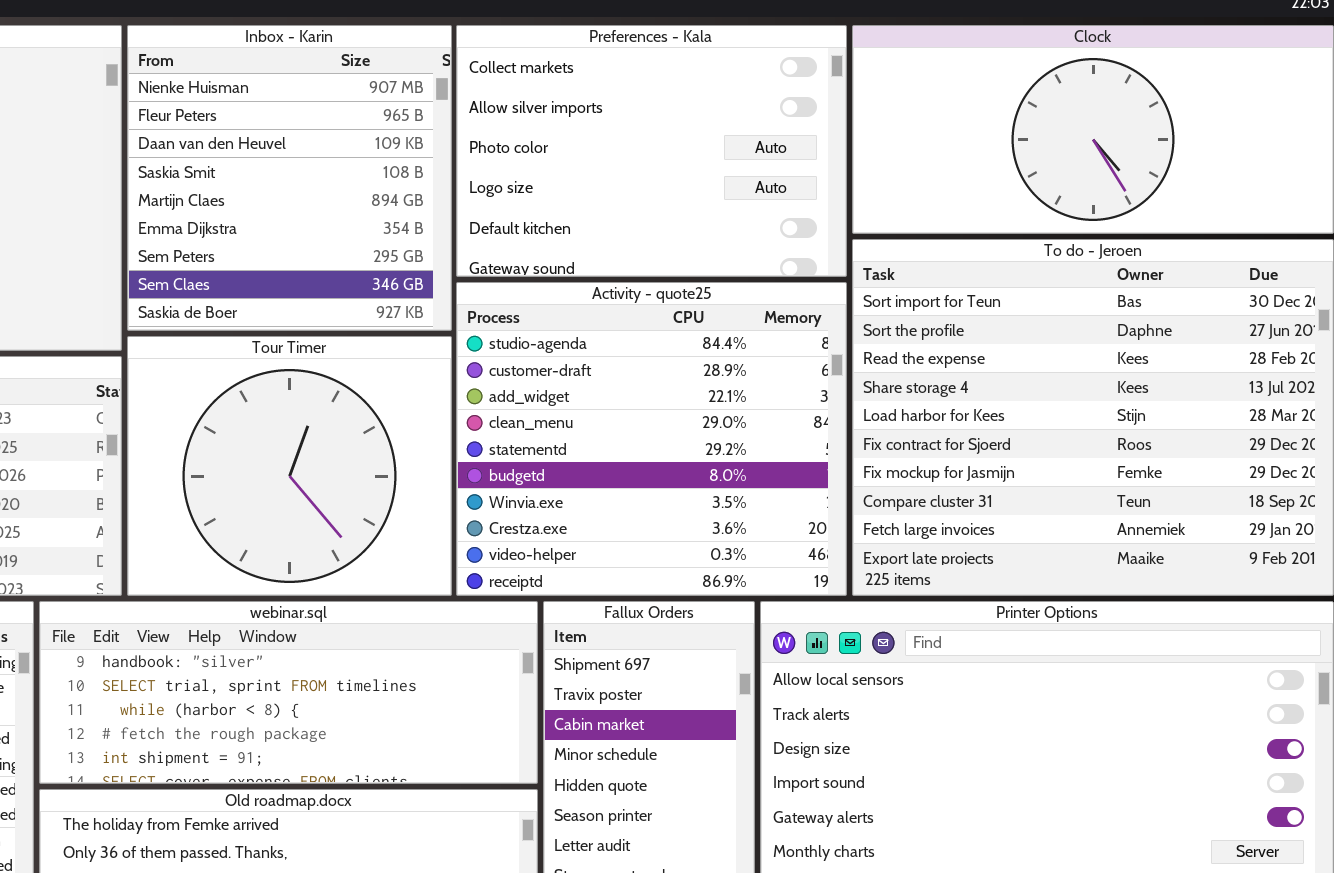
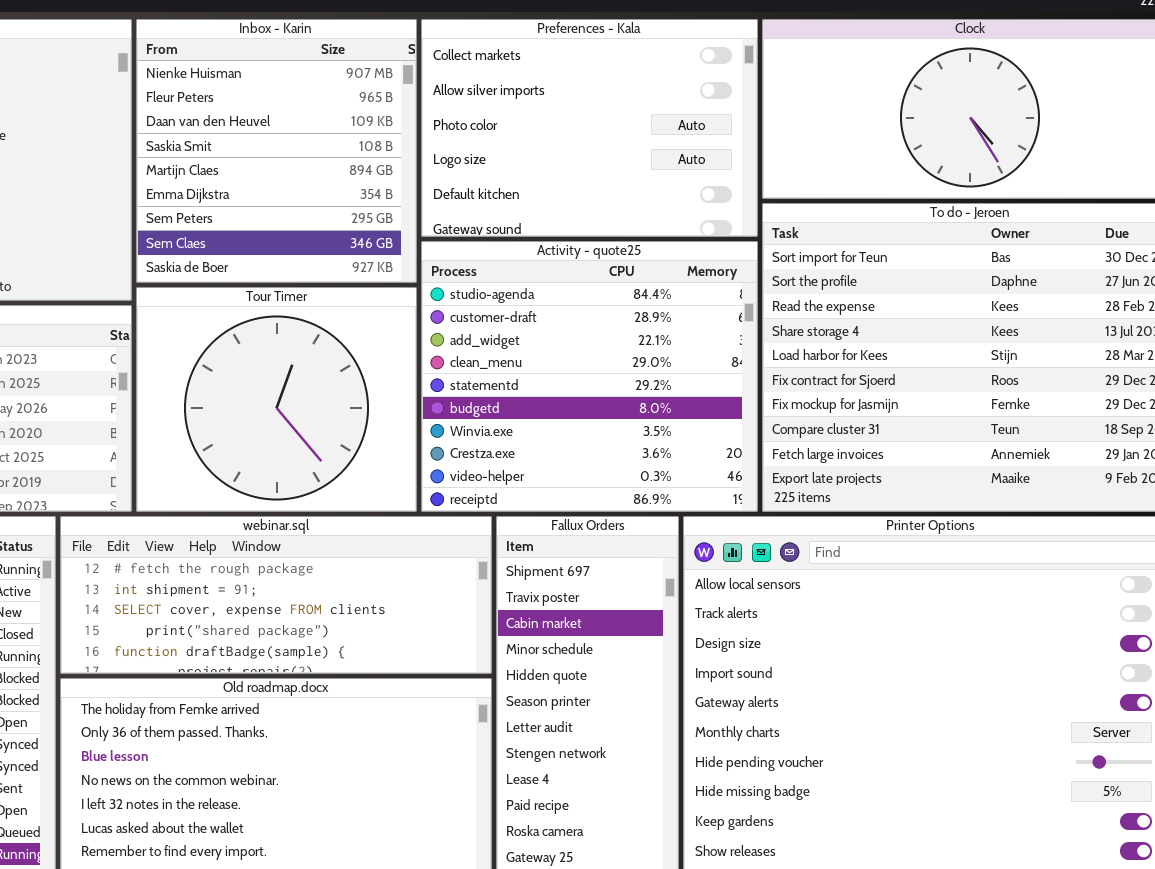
webinar.sql: [39,601,538,784] -> [60,516,492,674], scrolled down 3 rows

